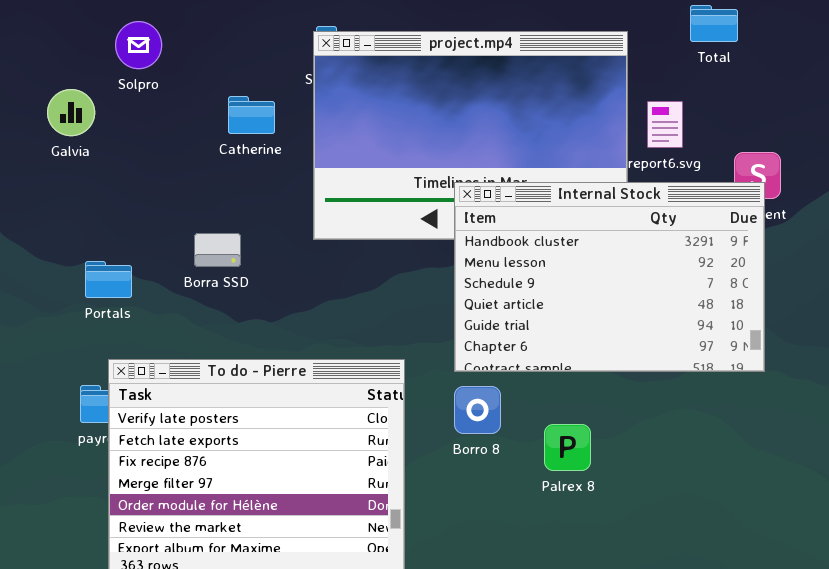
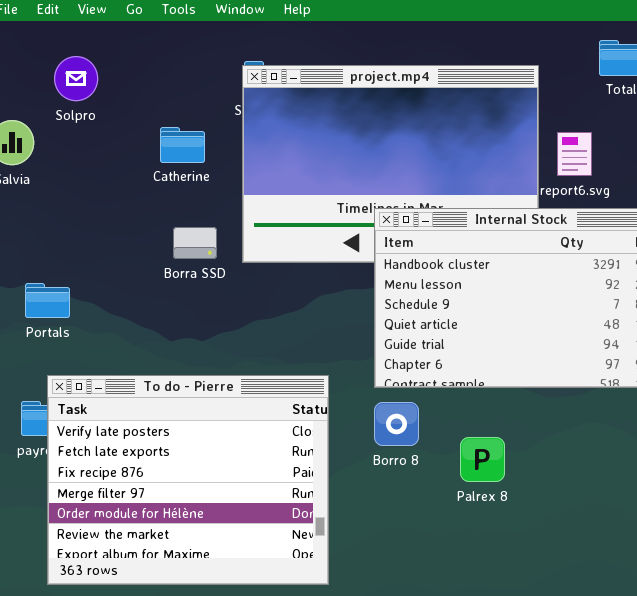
Borra SSD: [194,233,241,267] -> [173,227,217,259], moved

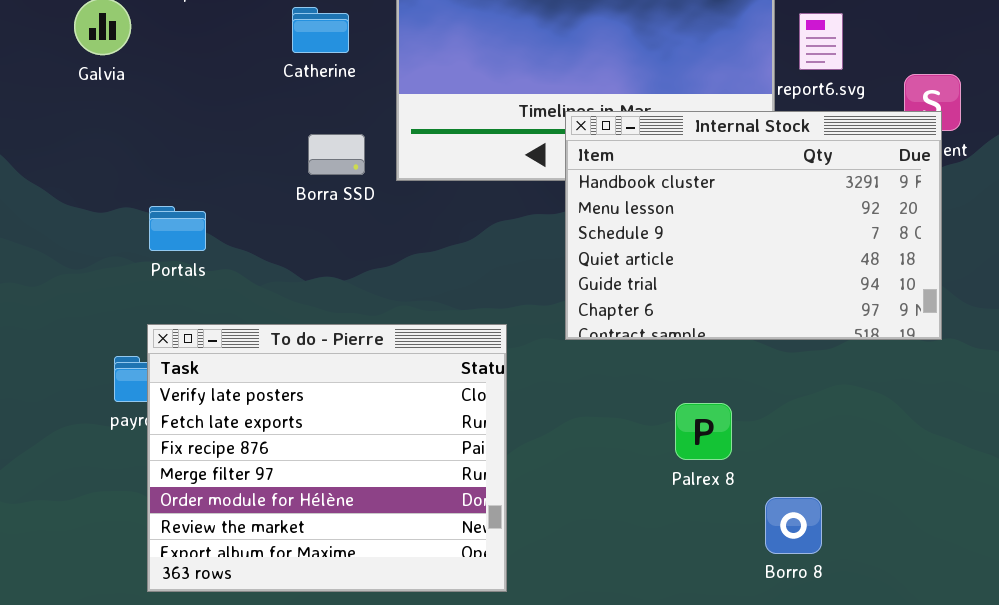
Portals: [25,283,70,318] -> [149,206,206,251], moved
Borro 8: [374,402,419,446] -> [765,497,822,554], moved

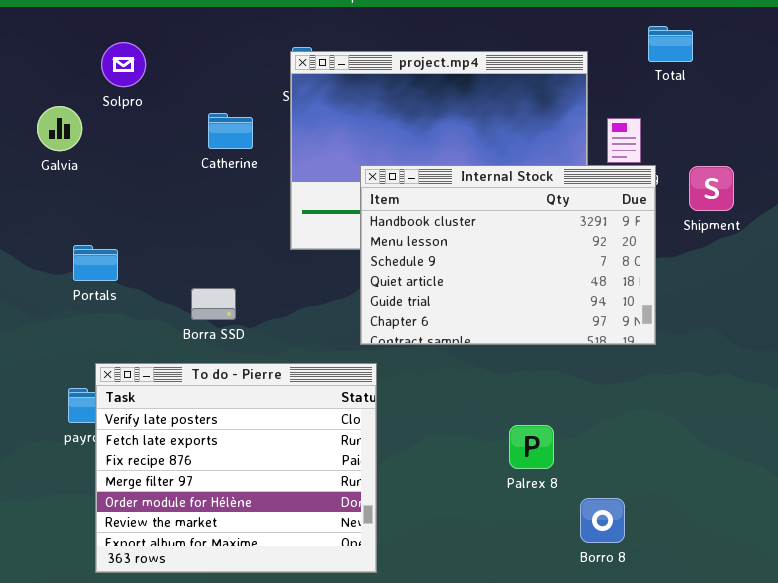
Internal Stock: [565,111,942,340] -> [360,165,656,345], moved
Borra SSD: [308,134,365,175] -> [191,288,236,320], moved
Portals: [149,206,206,251] -> [73,245,118,281], moved

